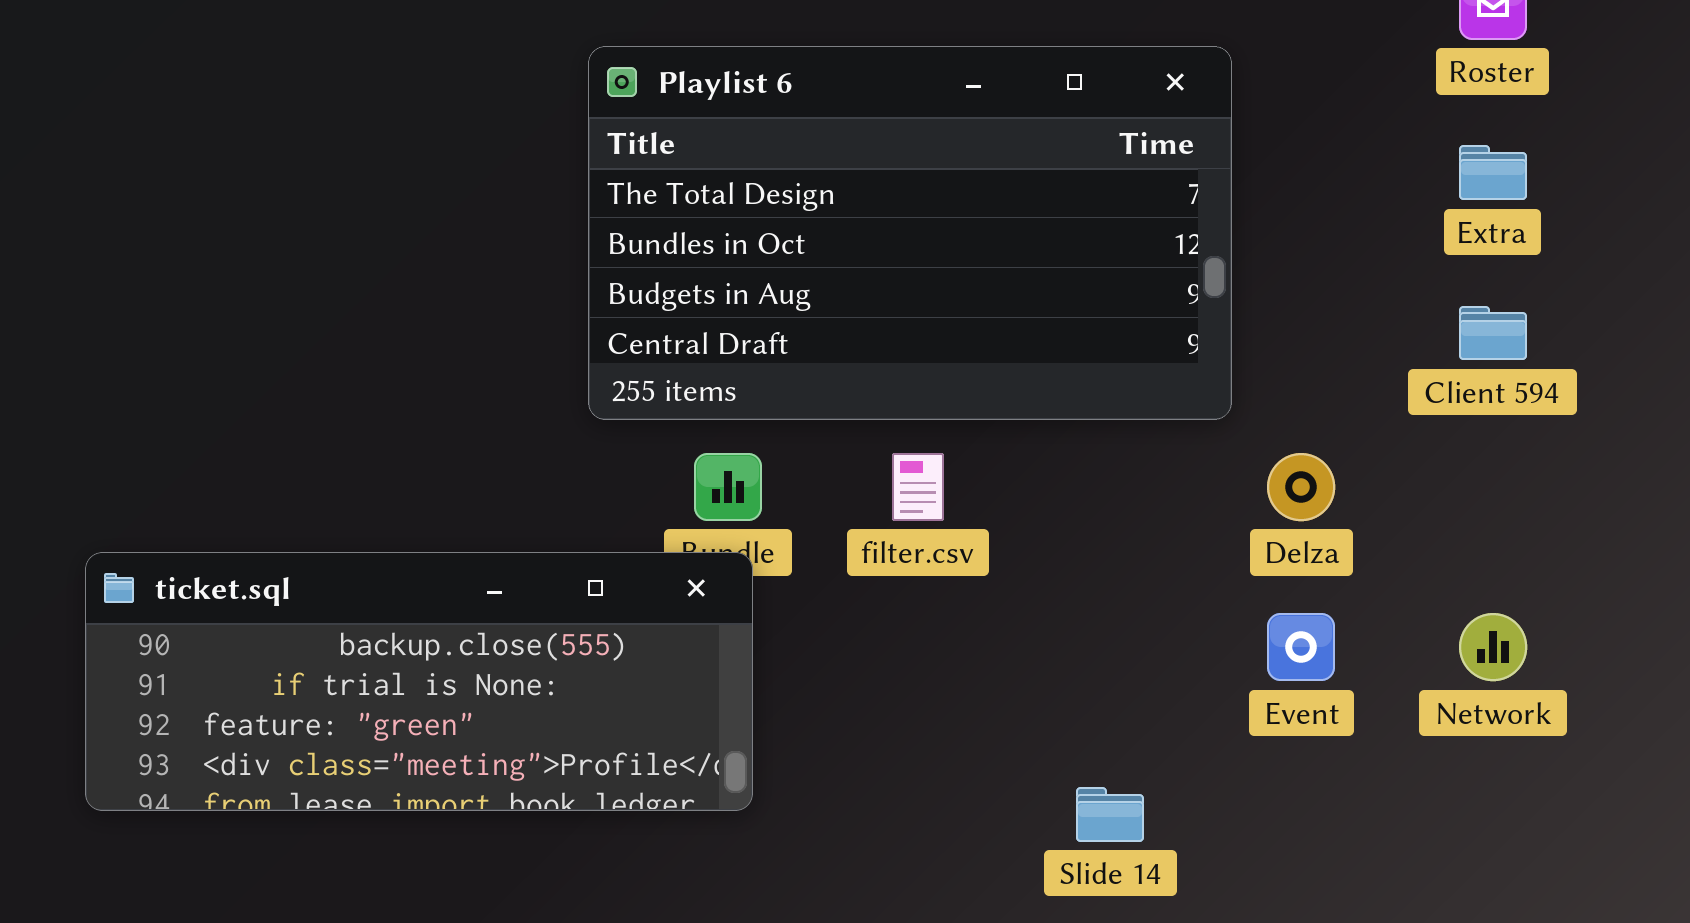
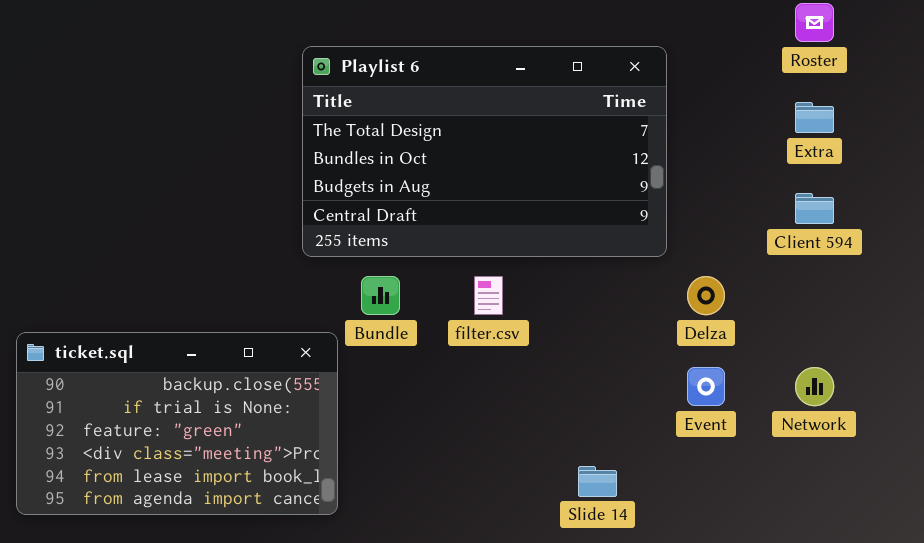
ticket.sql: [85,552,753,811] -> [16,332,338,515], resized

